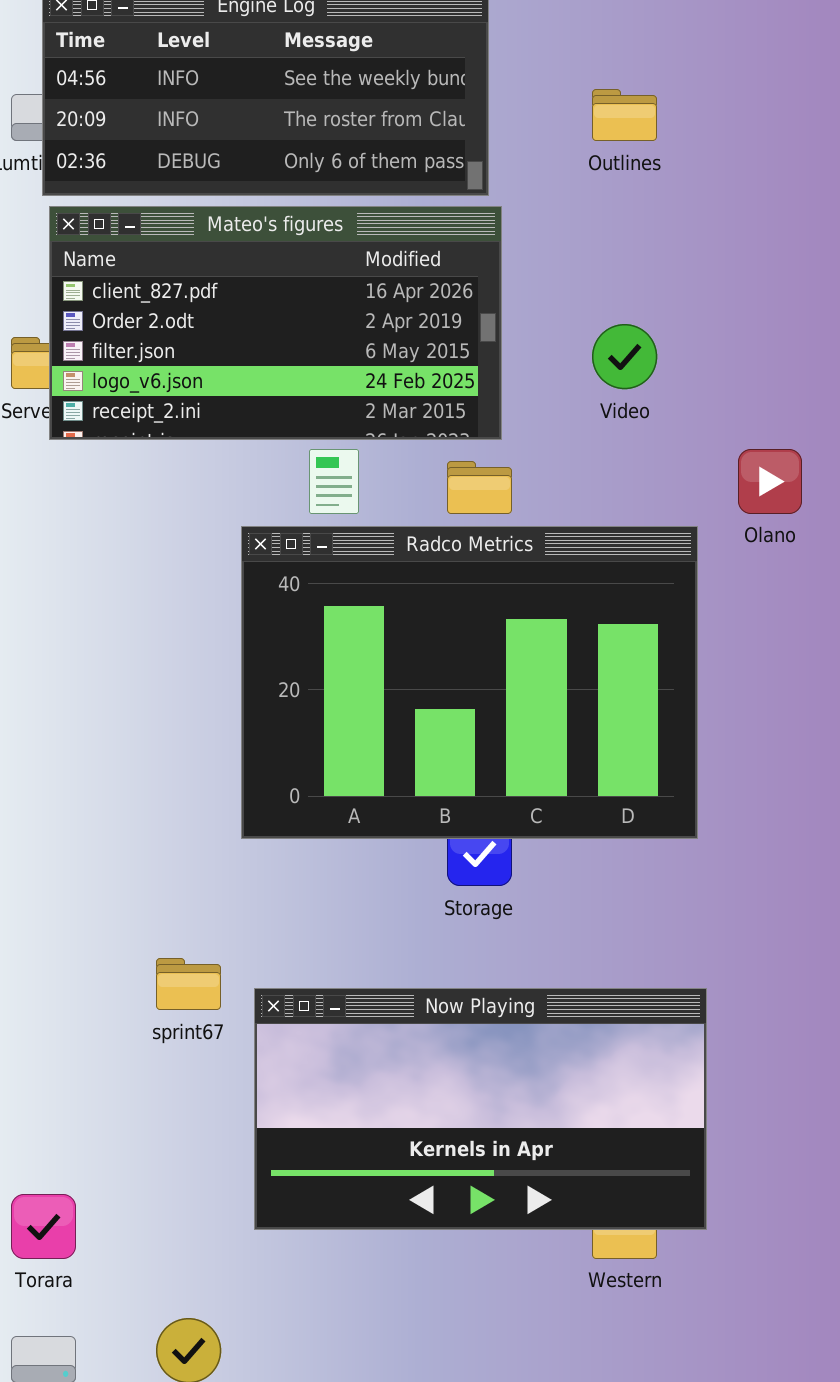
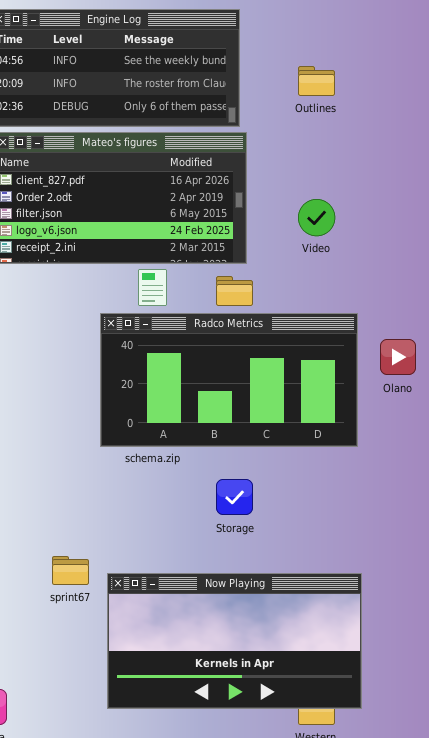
Olano: [738,449,802,514] -> [380,339,416,375], moved
Radco Metrics: [241,526,698,839] -> [100,313,358,447], resized

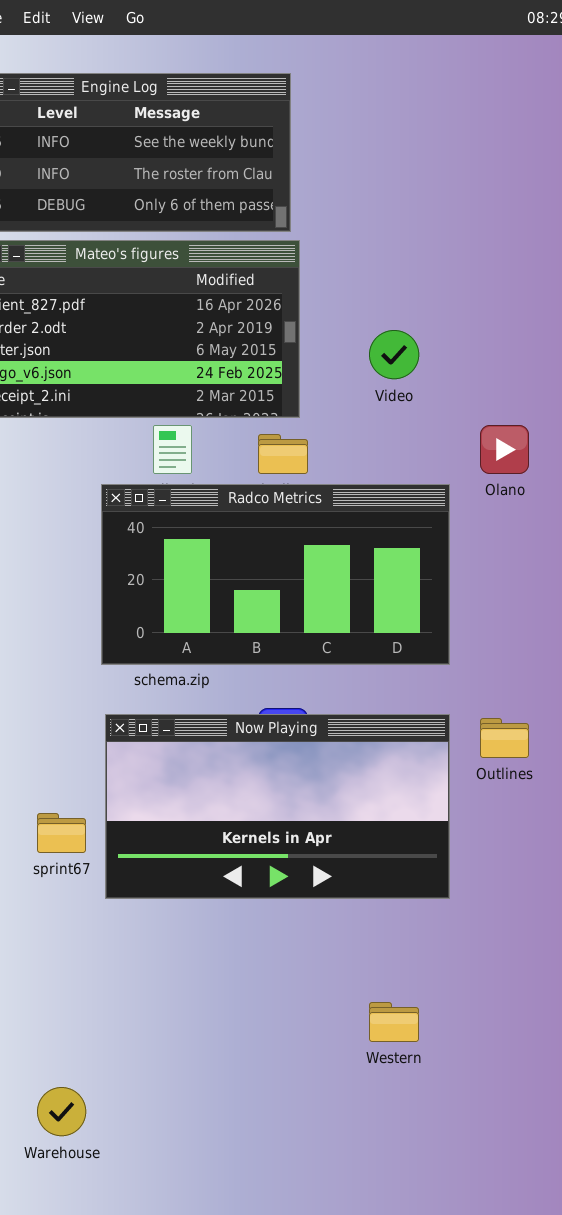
Outlines: [298,66,335,96] -> [480,718,529,758], moved
Olano: [380,339,416,375] -> [480,425,529,474], moved
Now Playing: [107,573,362,709] -> [105,714,450,899], moved

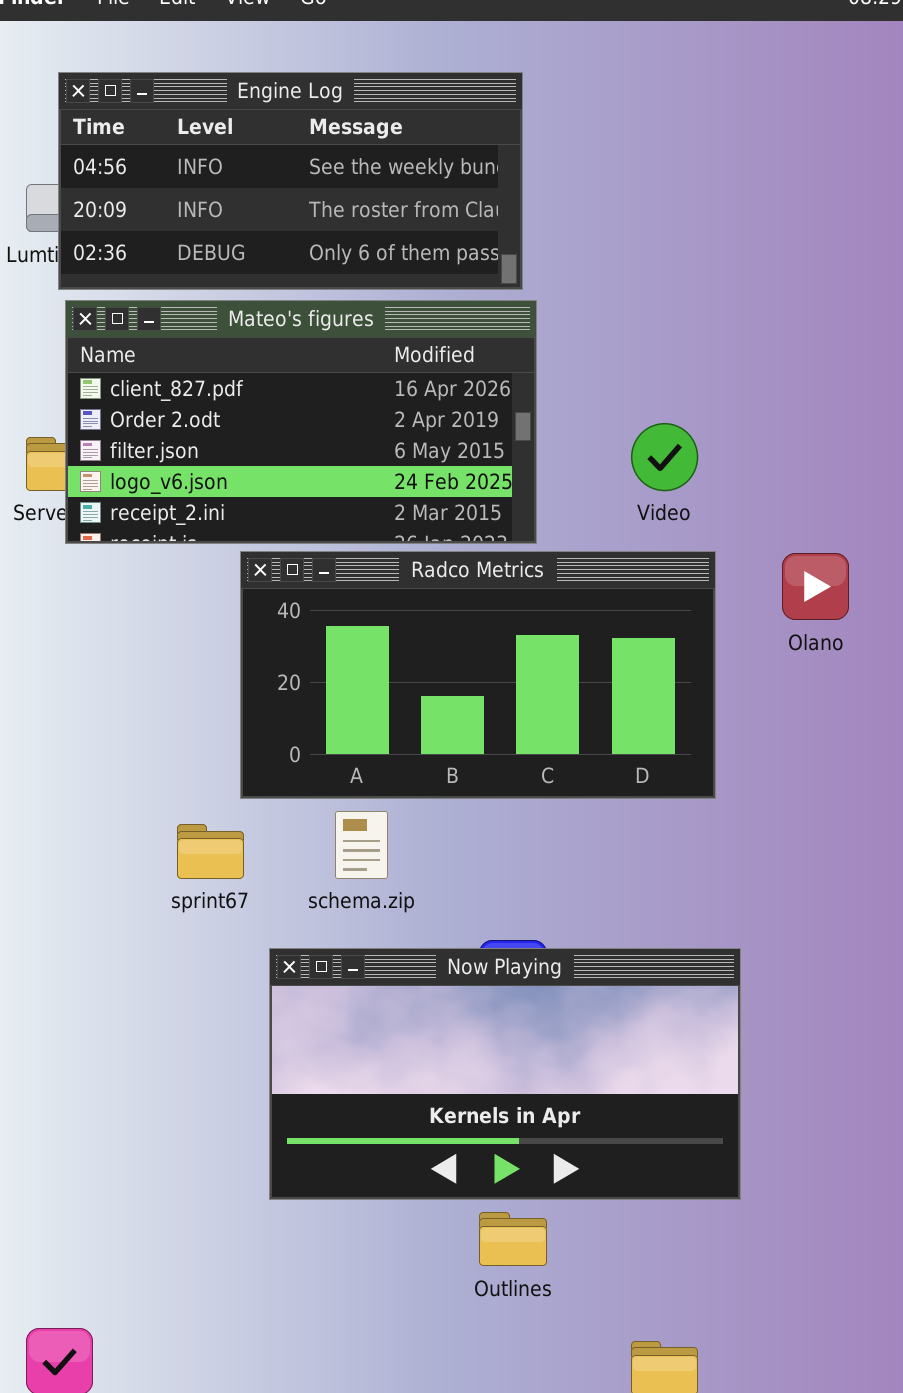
Radco Metrics: [101,484,450,665] -> [240,551,716,799], moved
Outlines: [480,718,529,758] -> [479,1212,547,1266], moved
sprint67: [37,813,86,853] -> [177,824,244,879], moved

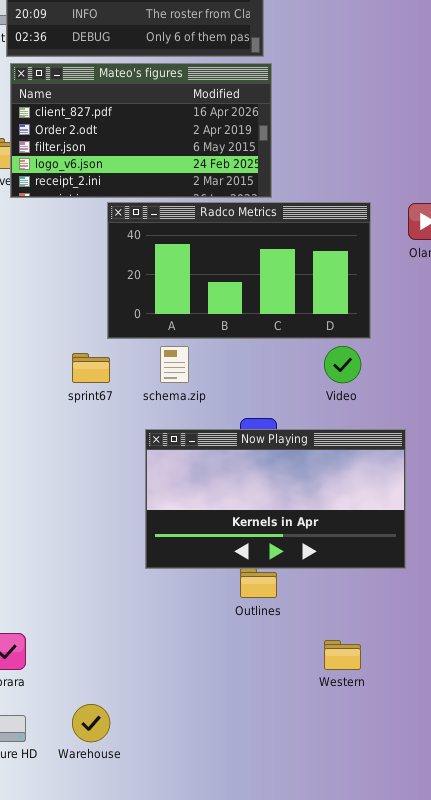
Video: [631,423,698,491] -> [324,346,361,383], moved
Now Playing: [269,948,741,1200] -> [145,429,406,569], moved

